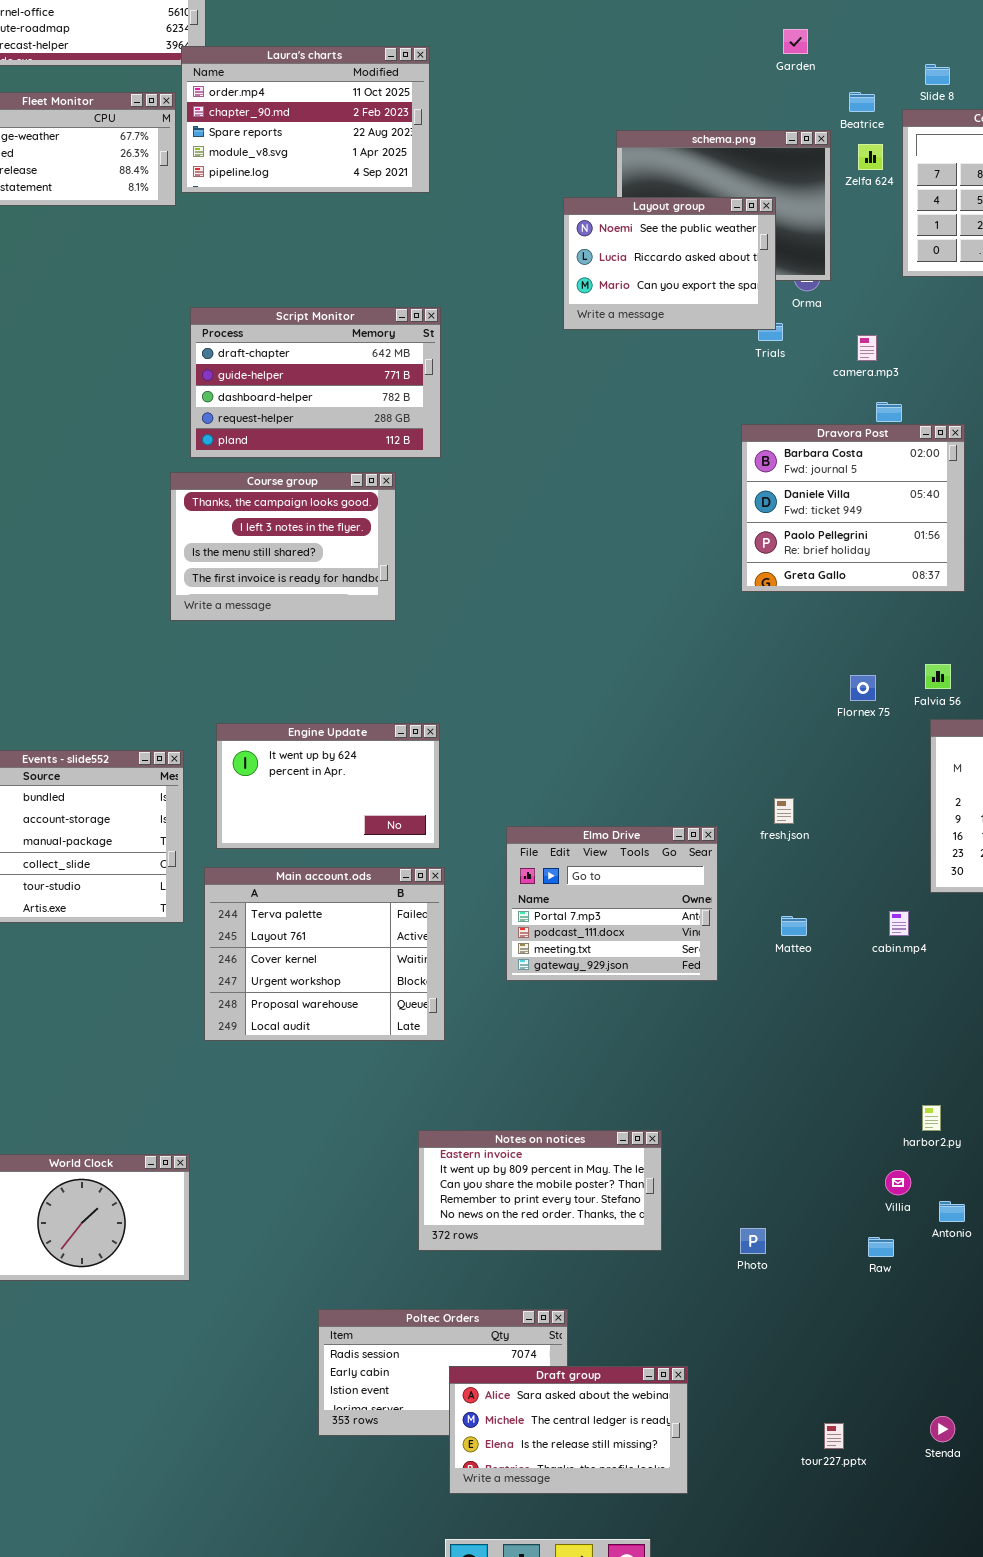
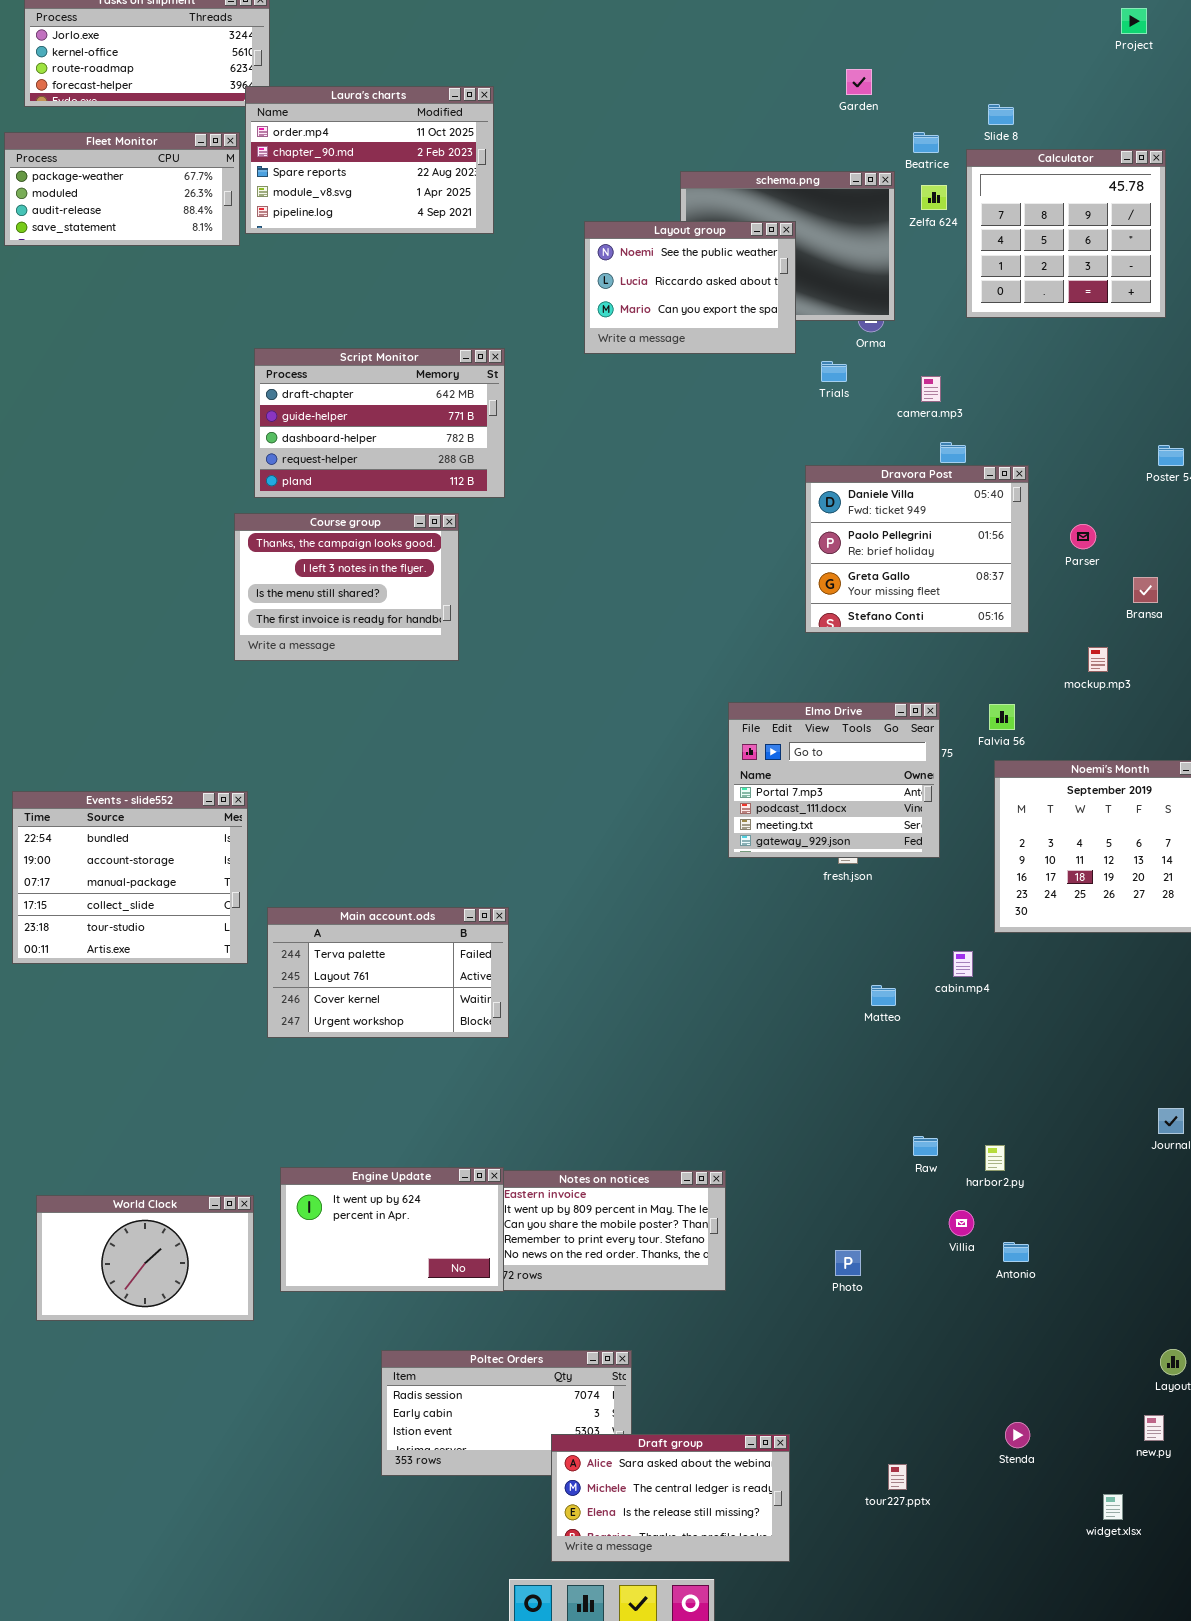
Layout group: [563,197,776,330] -> [584,221,796,354], moved
Dravora Post: [741,424,965,592] -> [805,465,1029,633], scrolled down 1 row
Engine Update: [216,723,440,849] -> [280,1167,504,1292], moved
Elmo Drive: [506,826,718,981] -> [728,702,940,858], moved
Main account.ods: [204,867,445,1041] -> [267,907,509,1038], resized
Matteo: [781,916,807,936] -> [871,985,896,1006], moved
Photo: [740,1228,766,1254] -> [835,1250,861,1276], moved
Raw: [868,1237,894,1257] -> [913,1136,938,1156], moved
Draft group: [449,1366,688,1494] -> [551,1434,790,1562], moved
Stenda: [930,1416,955,1442] -> [1005,1422,1030,1448], moved

